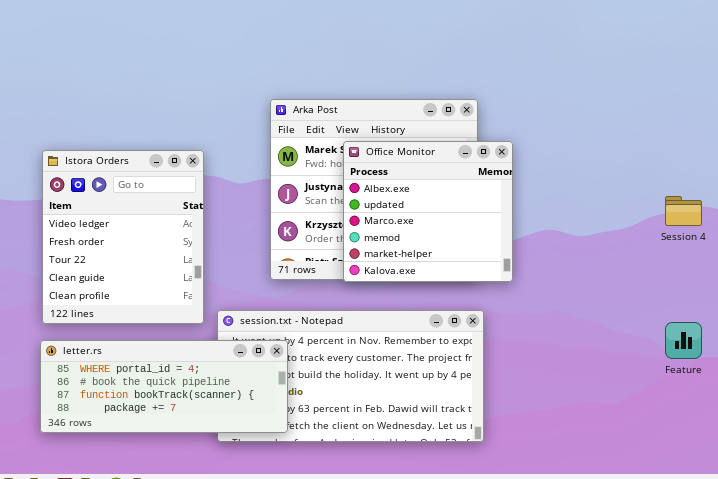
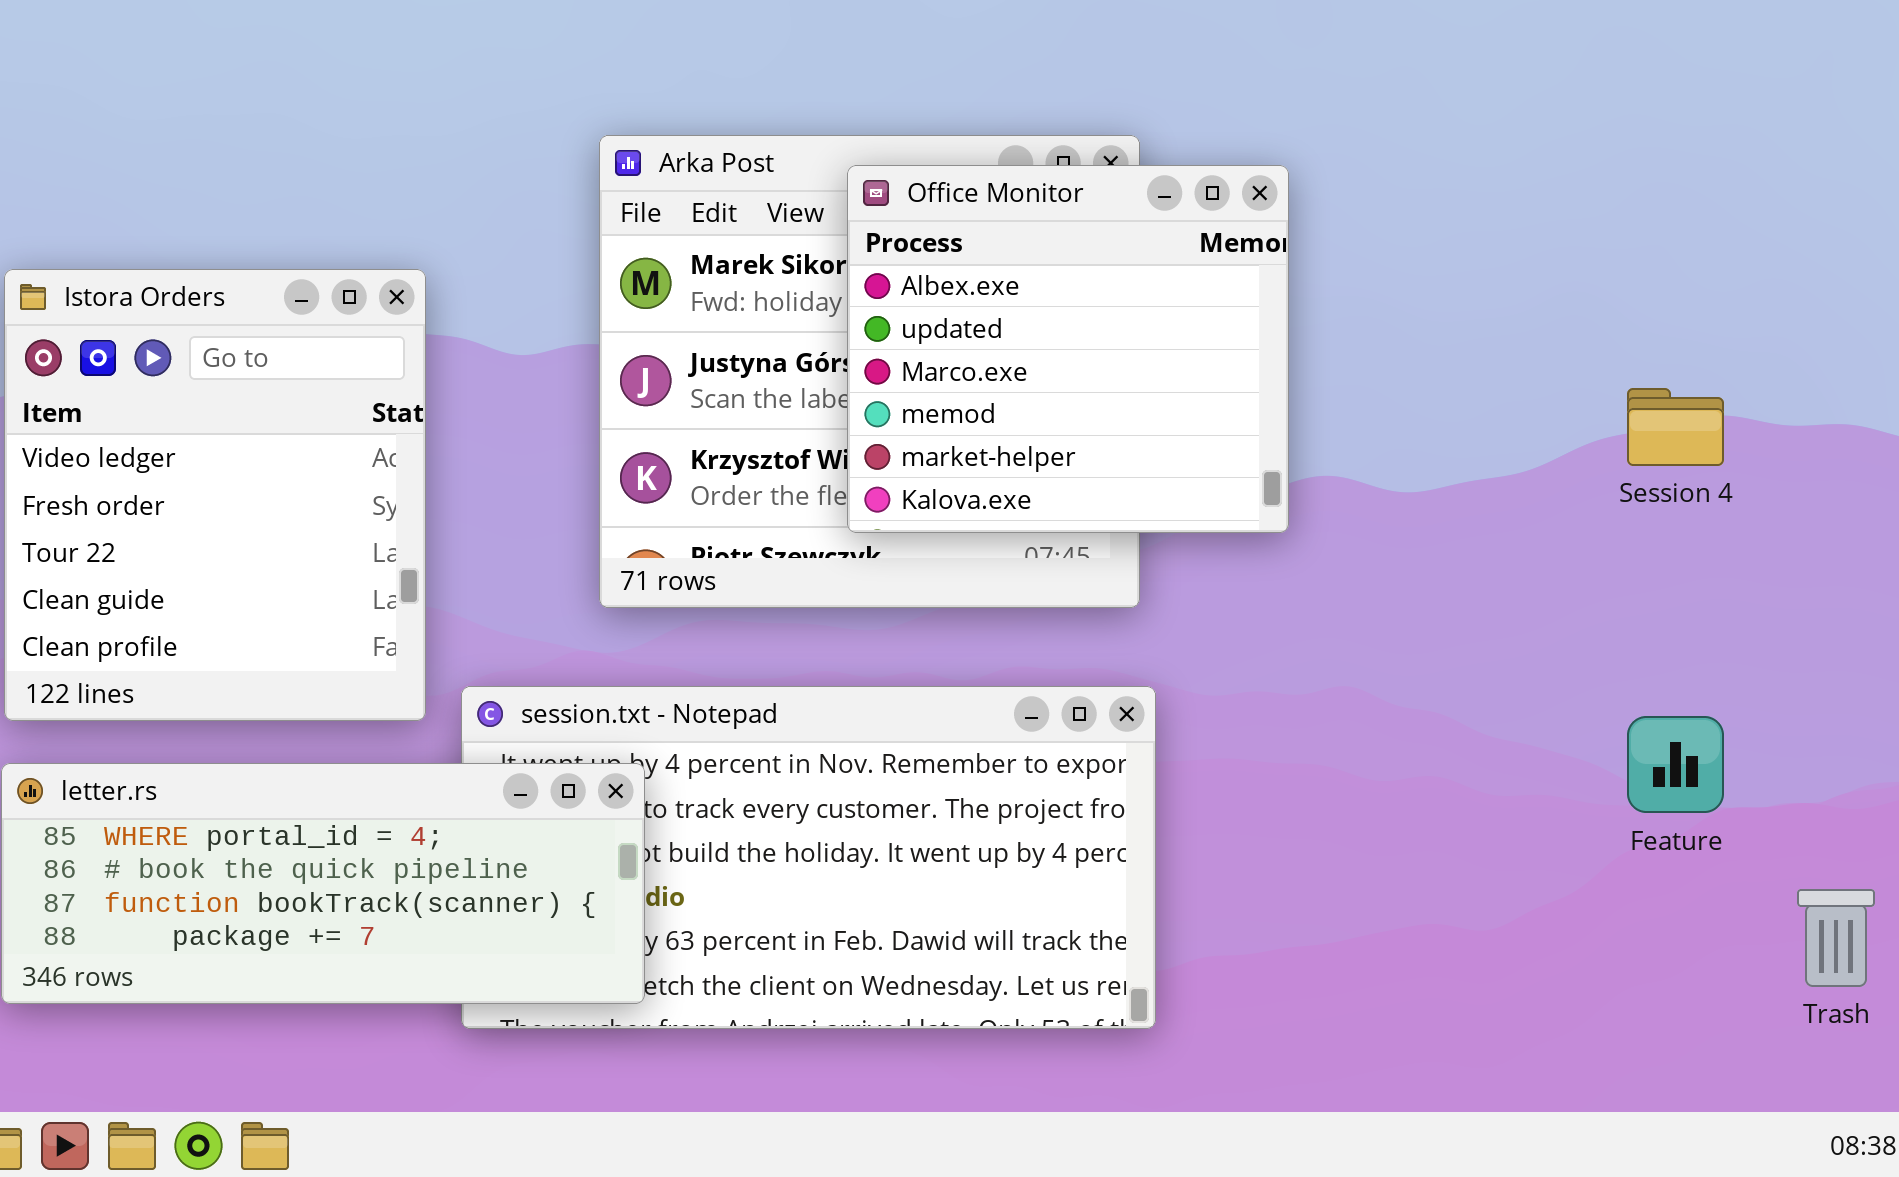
Office Monitor: [343,141,513,282] -> [847,165,1289,533], moved

